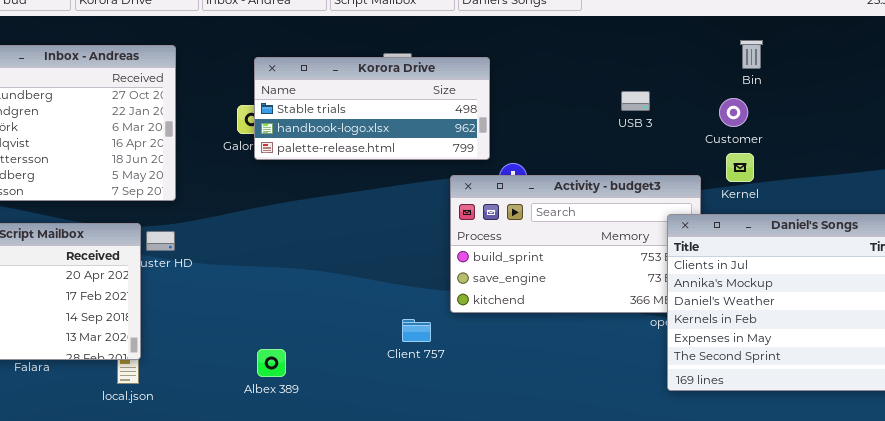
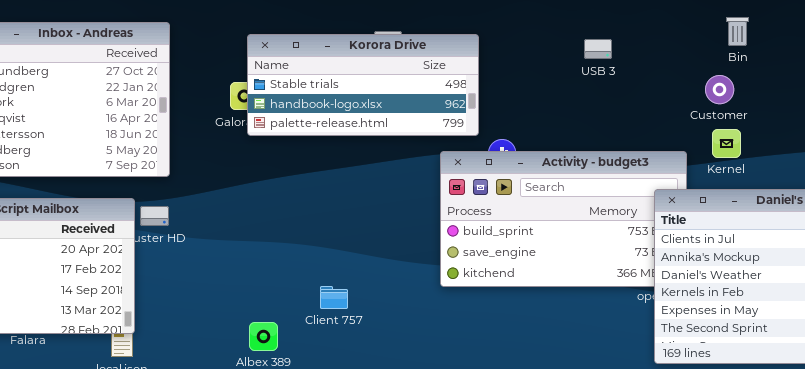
USB 3: [621,91,650,111] -> [584,39,612,59], moved
Client 757: [402,319,431,342] -> [320,286,348,309], moved

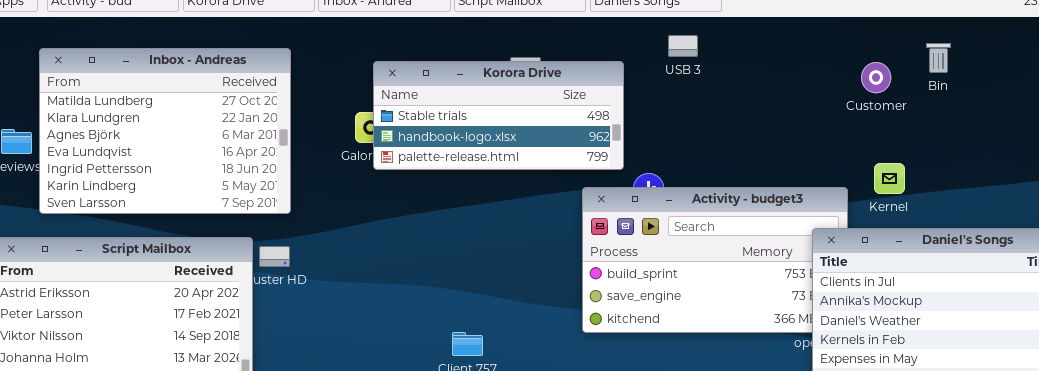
Bin: [726,17,749,46] -> [926,43,951,73], moved
USB 3: [584,39,612,59] -> [668,35,698,57], moved
Customer: [705,75,734,104] -> [861,62,891,93], moved

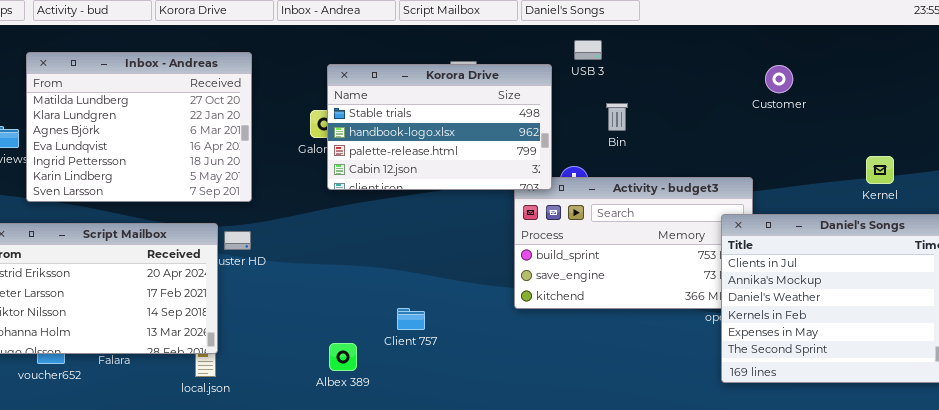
USB 3: [668,35,698,57] -> [574,40,602,60], moved
Bin: [926,43,951,73] -> [606,103,628,131], moved
Korora Drive: [373,61,624,170] -> [327,64,552,190], resized
Kernel: [874,163,905,194] -> [866,156,894,184], moved

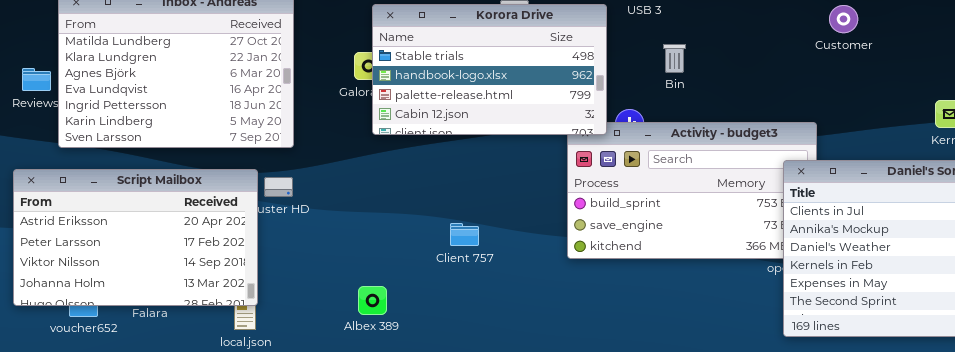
Client 757: [397,308,425,330] -> [450,223,479,246], moved
Albex 389: [329,343,357,371] -> [358,286,387,315], moved

